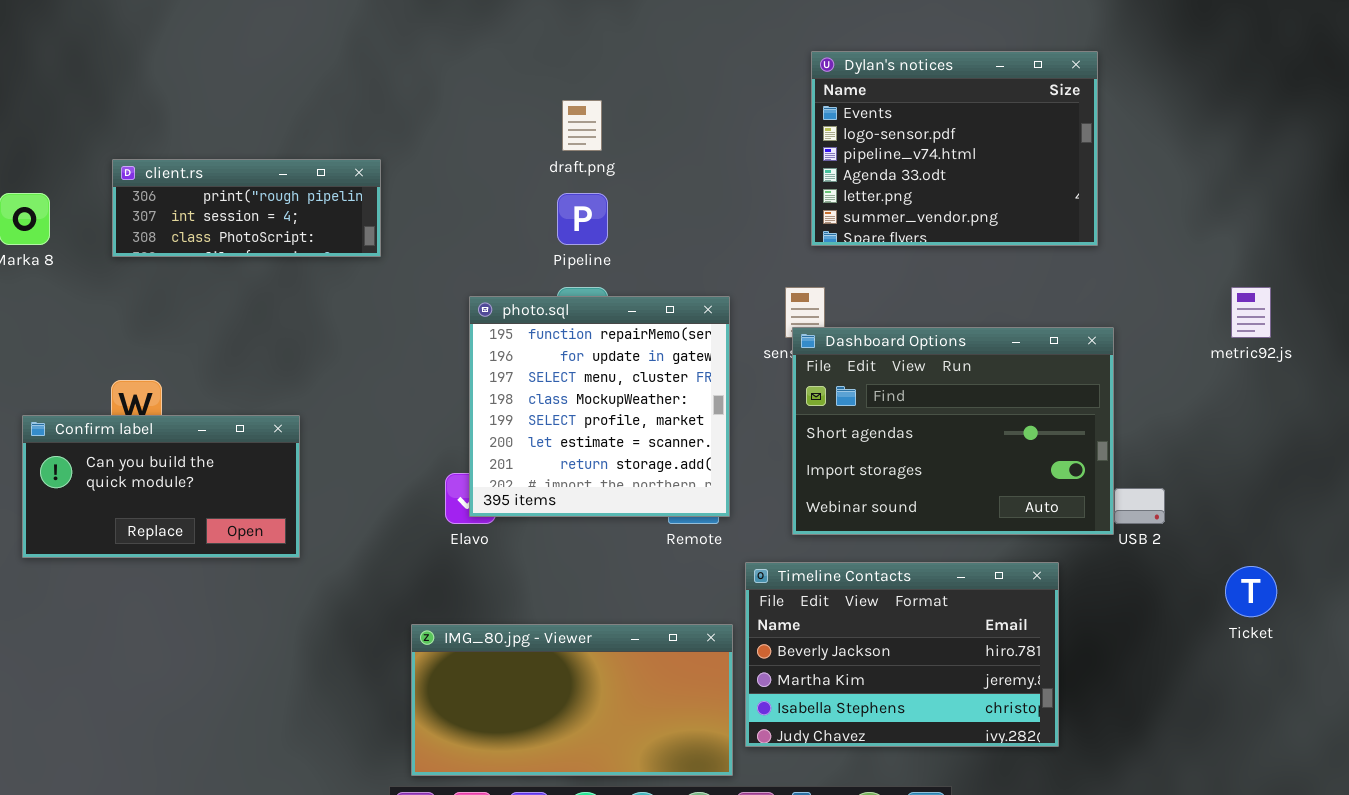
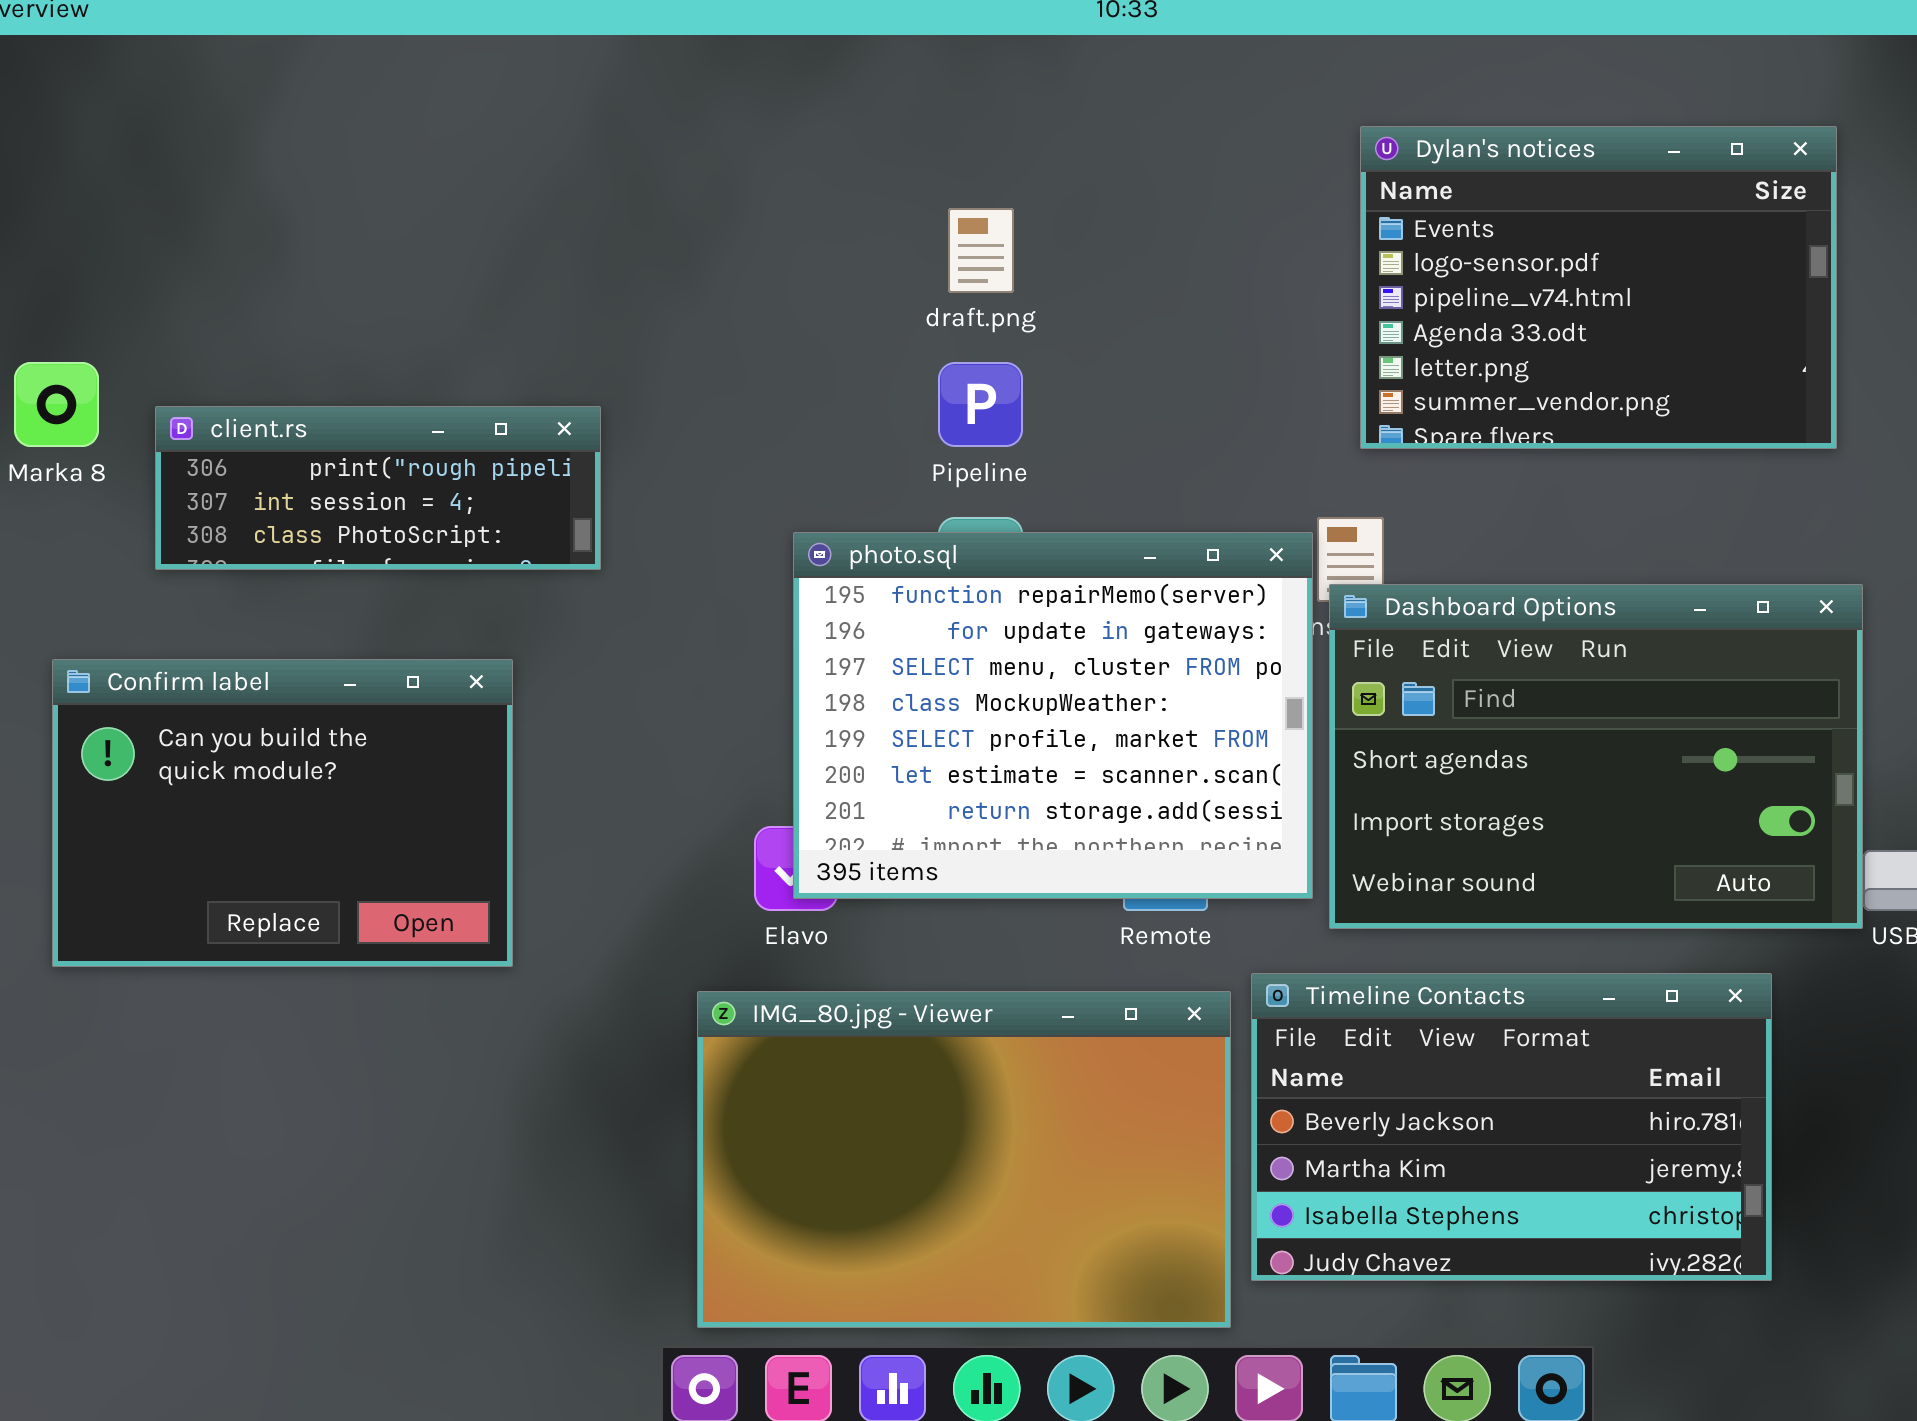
client.rs: [112,159,381,257] -> [155,406,601,570], moved
photo.sql: [469,296,730,517] -> [793,532,1313,899], resized
Confirm label: [22,415,300,558] -> [52,659,513,967], resized
IMG_80.jpg - Viewer: [411,624,733,776] -> [697,991,1231,1328], resized

